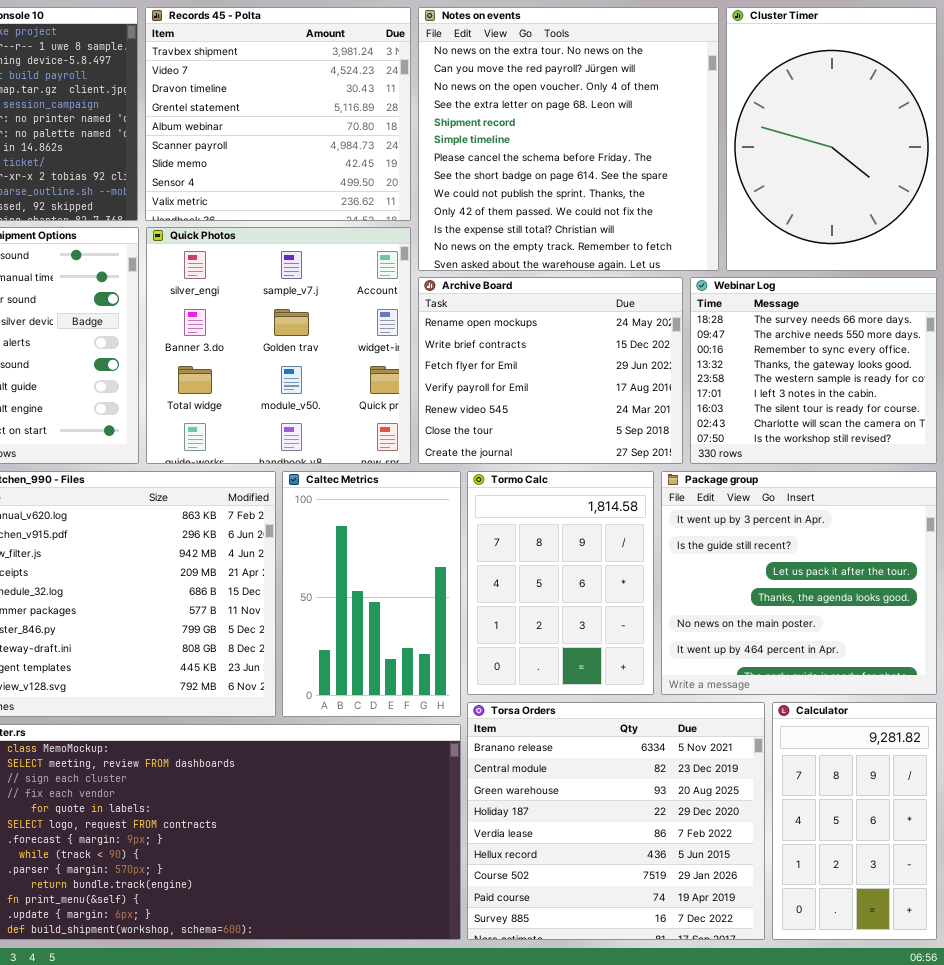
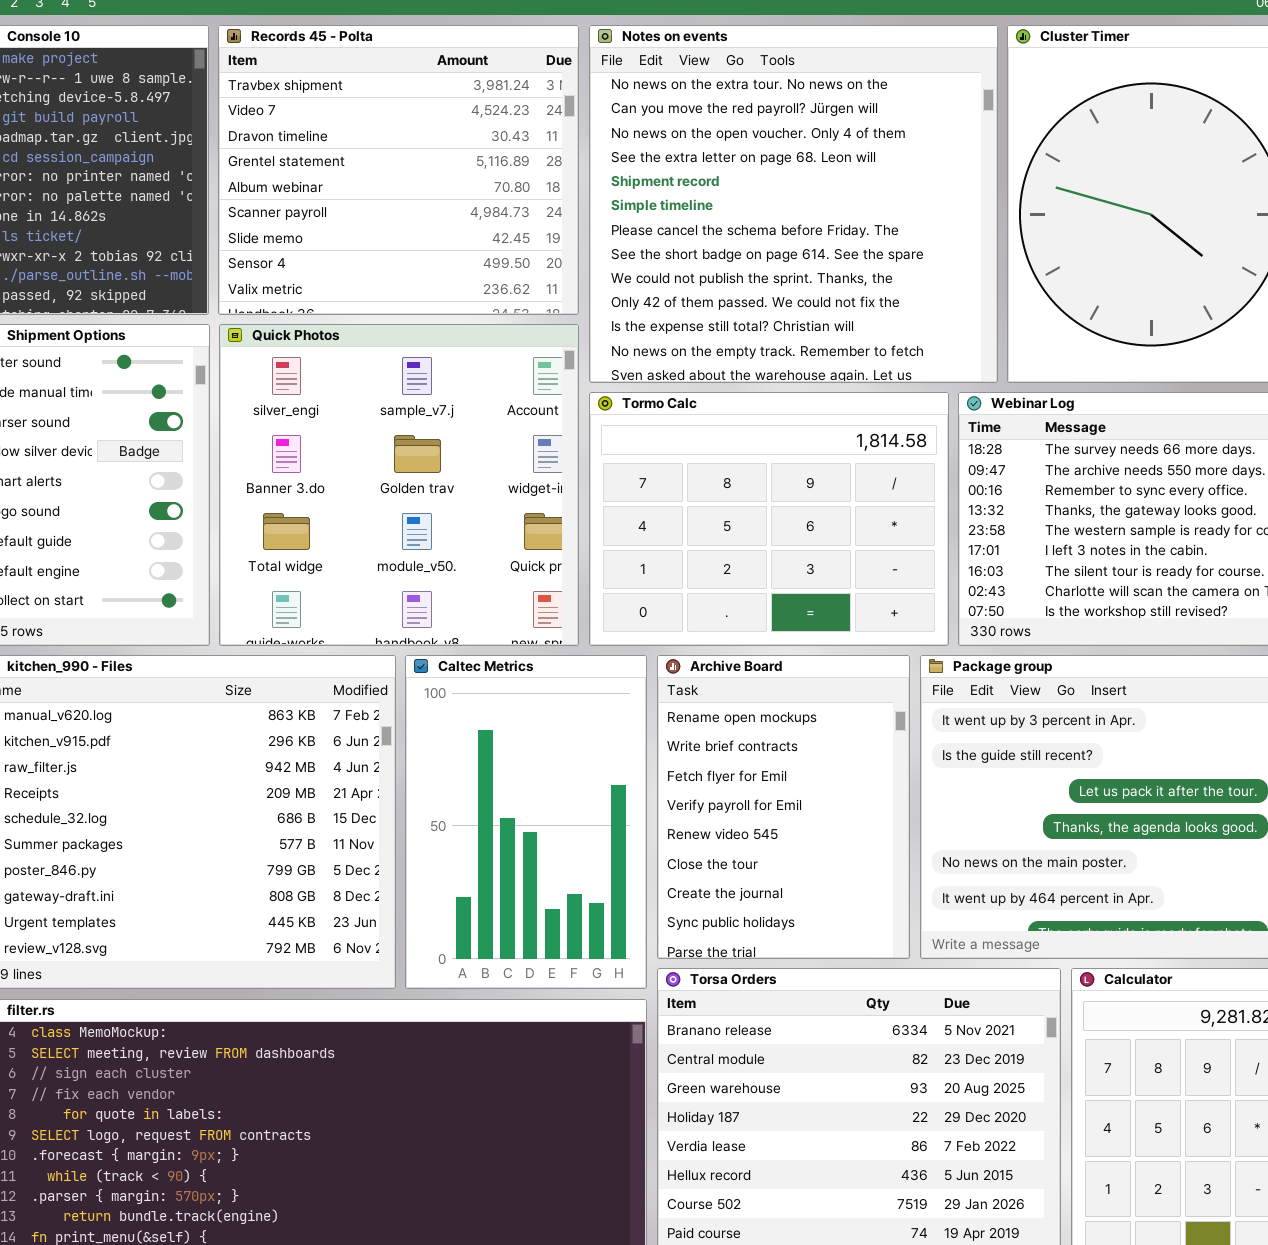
Archive Board: [418,277,683,464] -> [657,655,910,959], moved, resized
Tormo Calc: [467,471,654,695] -> [589,392,949,646], moved, resized

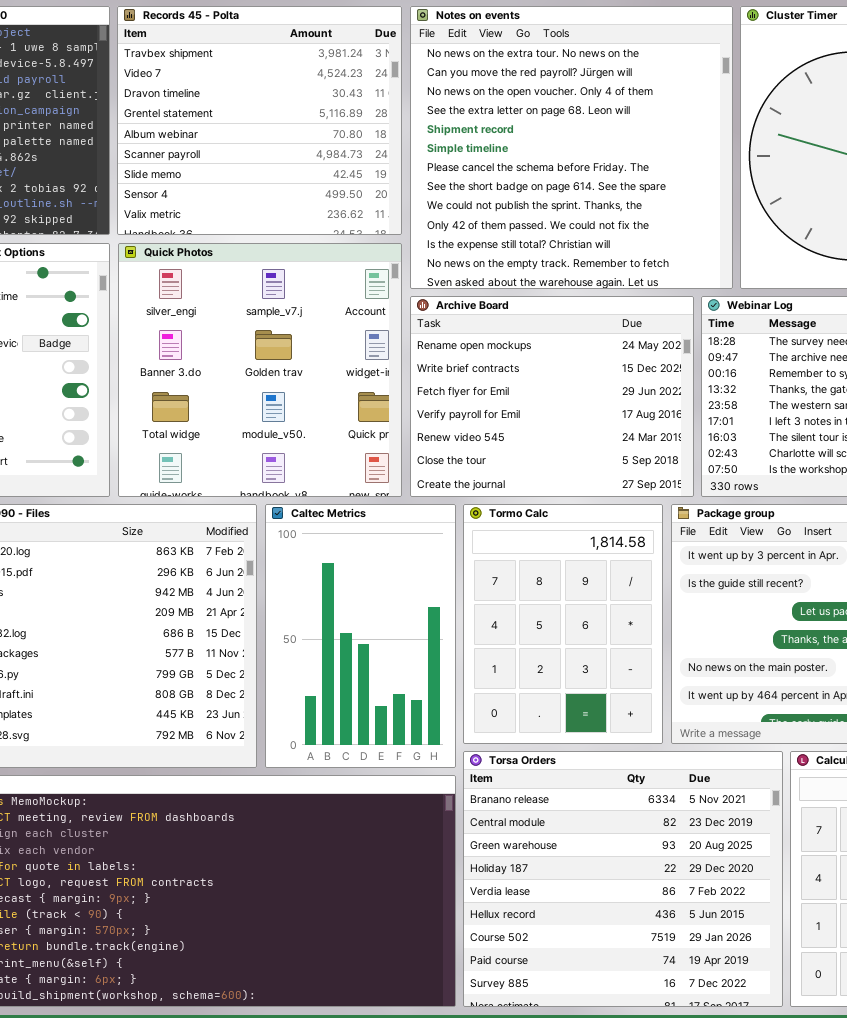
Tormo Calc: [589,392,949,646] -> [463,504,663,744], moved, resized
Archive Board: [657,655,910,959] -> [410,296,694,497], moved, resized

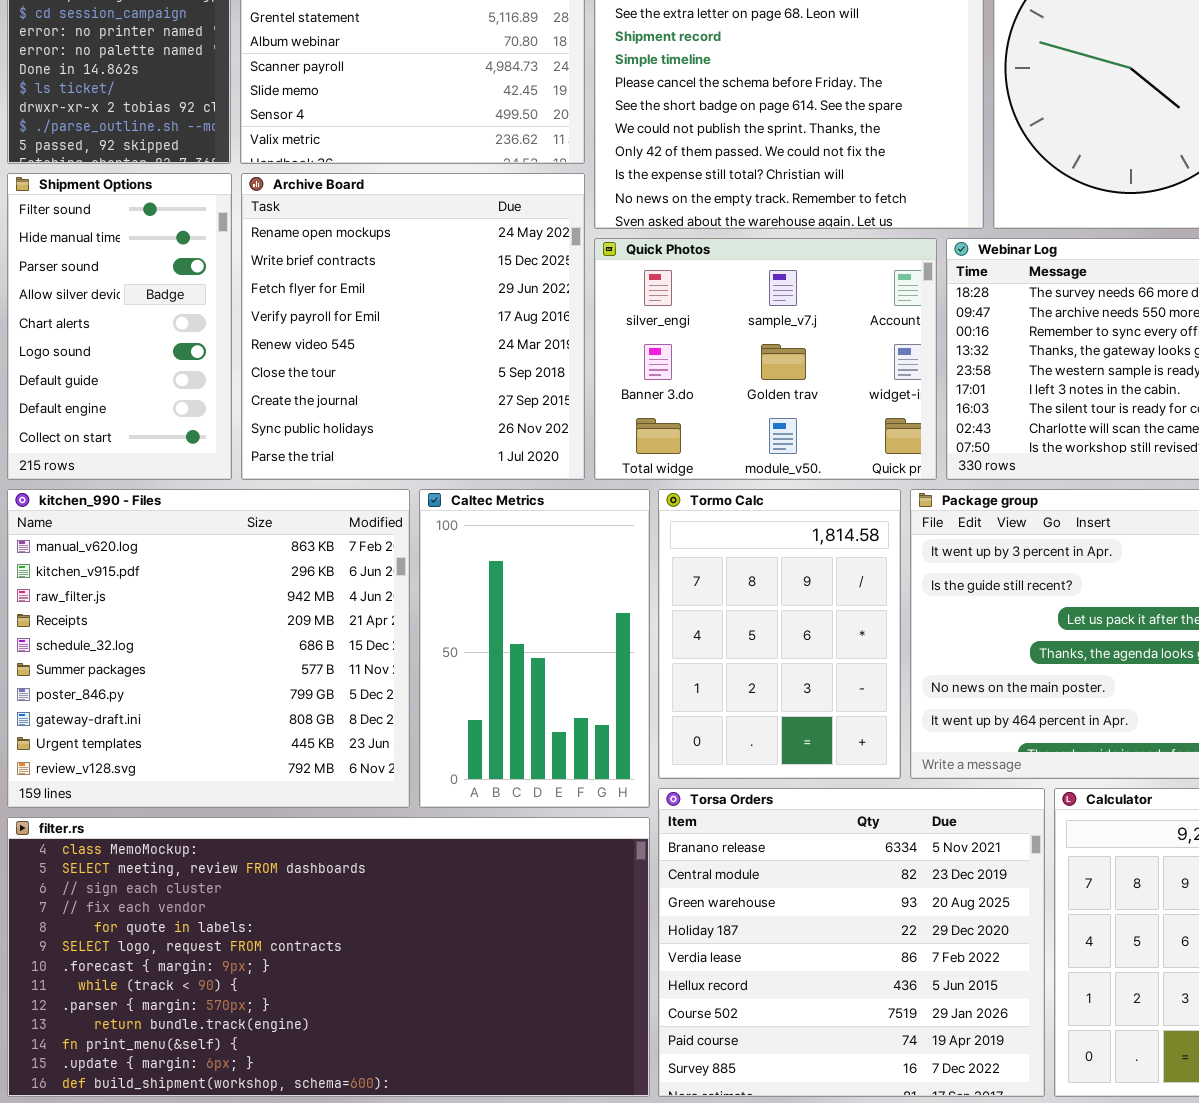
Quick Photos: [118,243,402,497] -> [594,238,937,480], moved, resized
Archive Board: [410,296,694,497] -> [241,173,585,480], moved, resized

